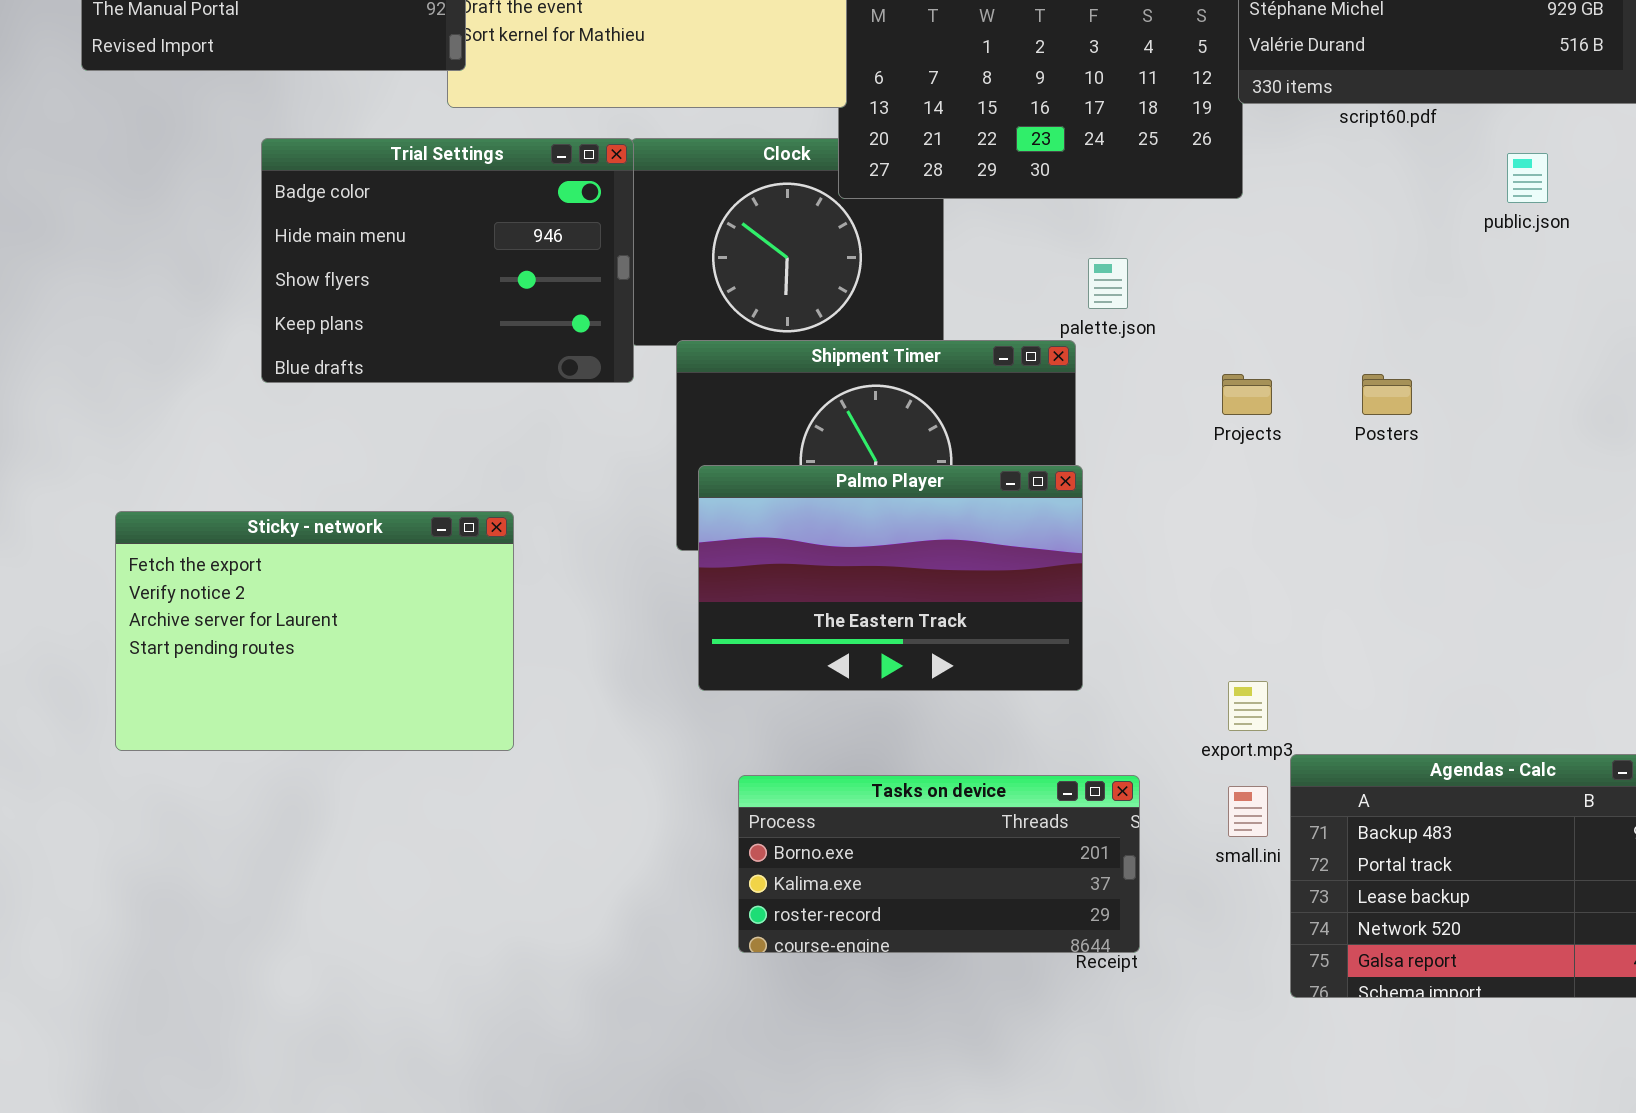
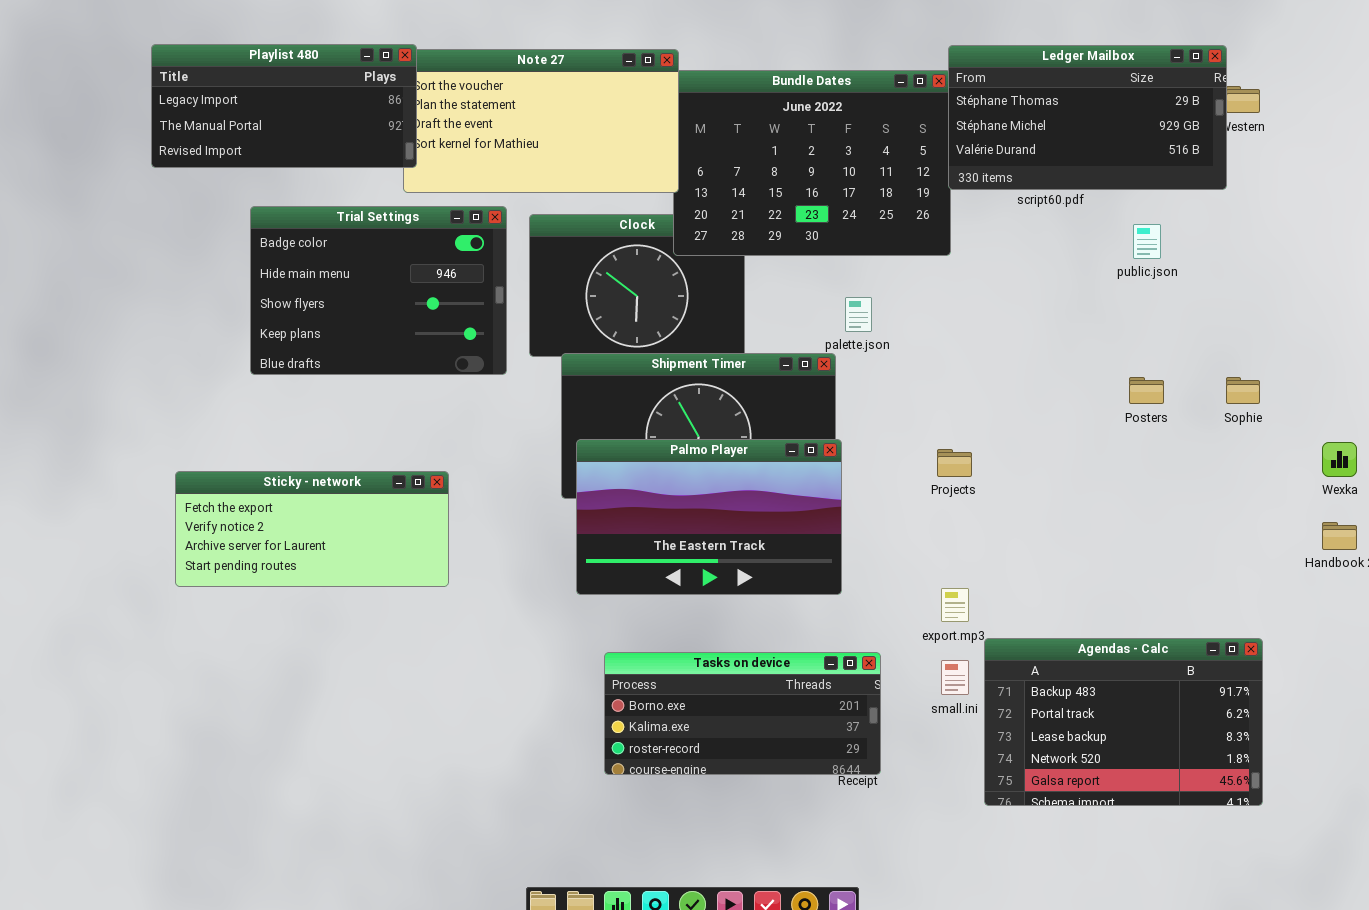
Trial Settings: [261,138,634,383] -> [250,206,507,375], moved
Projects: [1222,374,1272,415] -> [937,449,972,477], moved
Posters: [1362,374,1412,415] -> [1129,377,1164,404], moved
Sticky - network: [115,511,514,751] -> [175,471,449,587], resized

